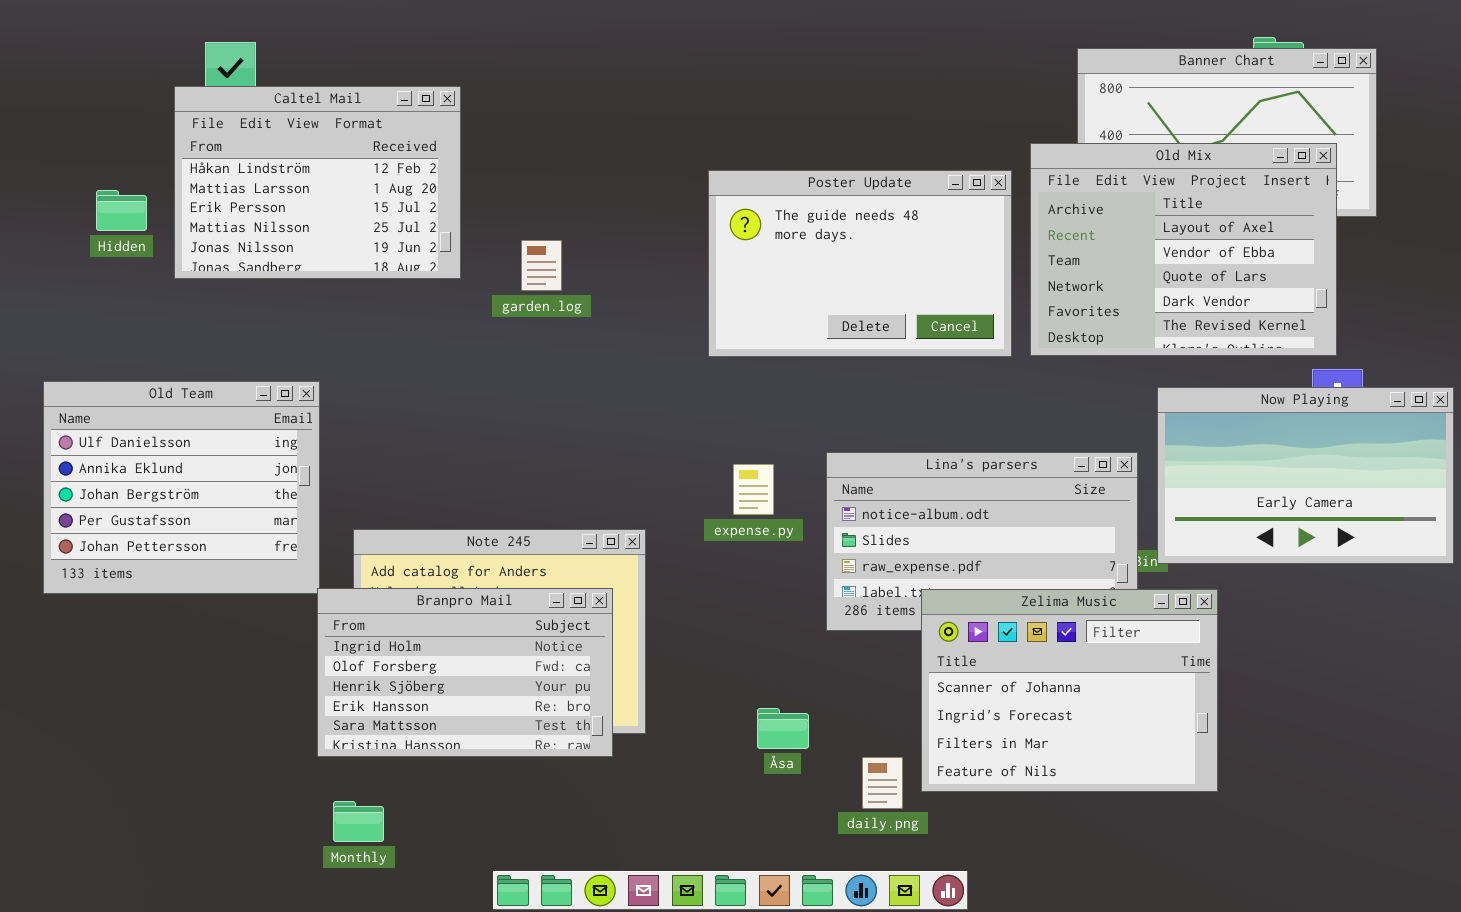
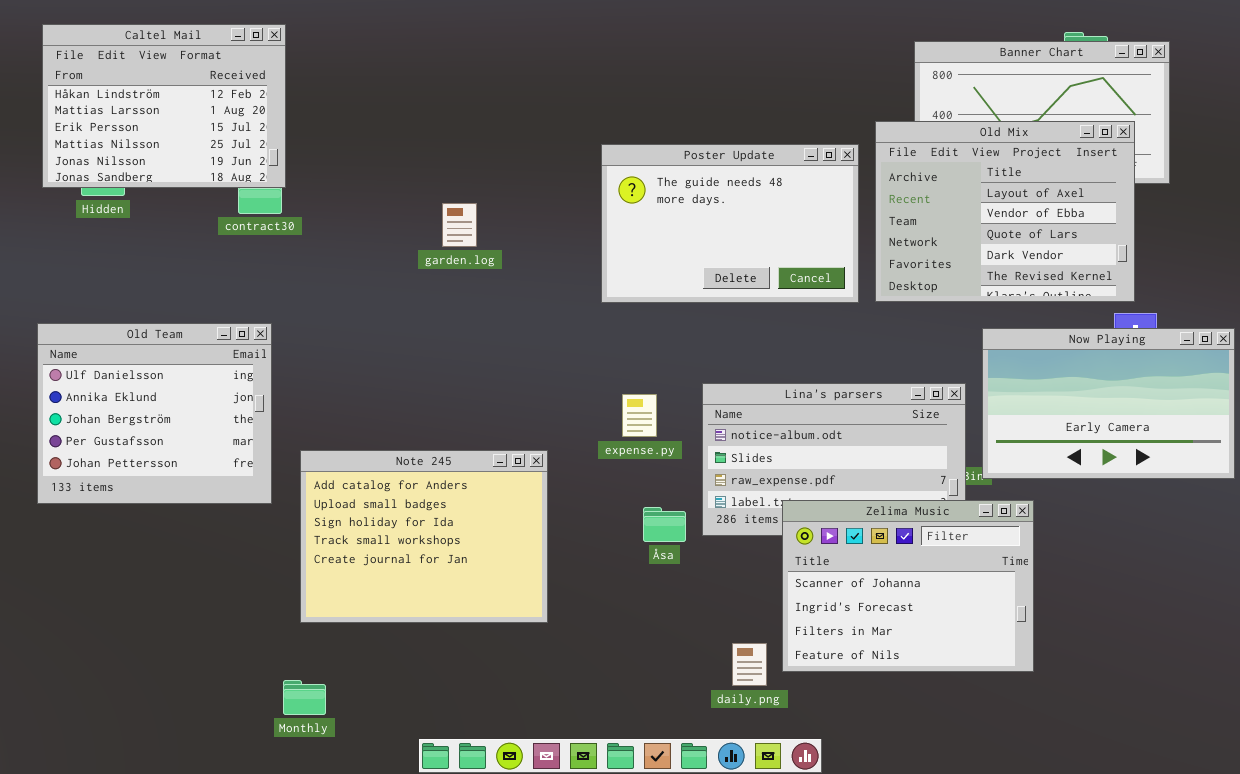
Caltel Mail: [174,86,461,279] -> [42,24,286,188], moved
Branpro Mail: [317,588,613,757] -> none, closed
Åsa: [757,708,809,749] -> [643,507,686,542], moved

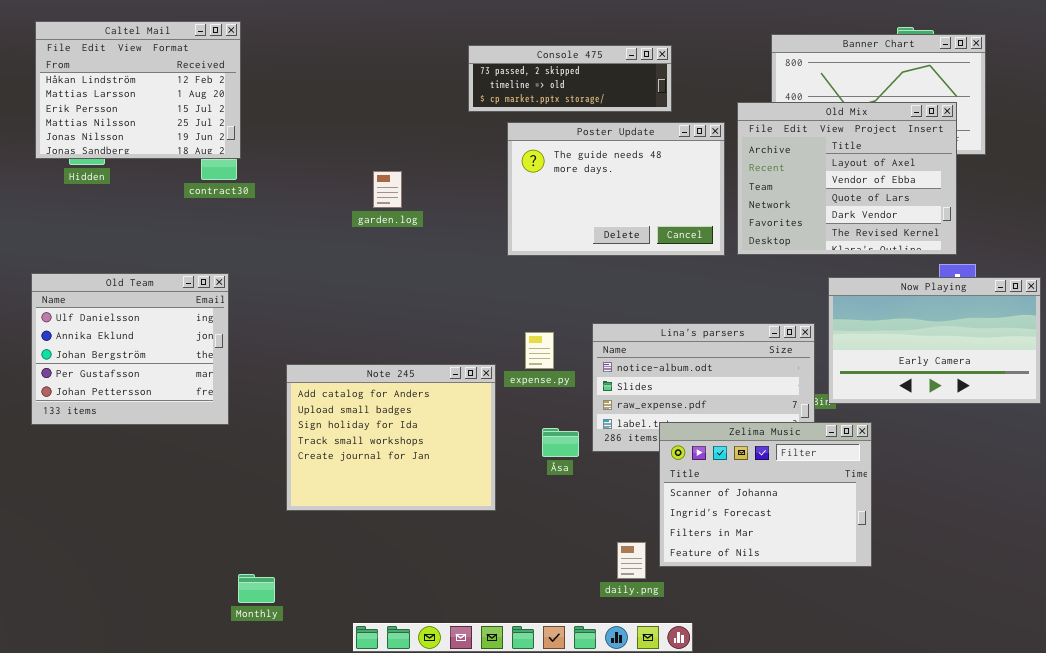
Console 475: none -> [468,45,672,112], opened
Note 245: [300,450,548,623] -> [286,364,496,511], moved

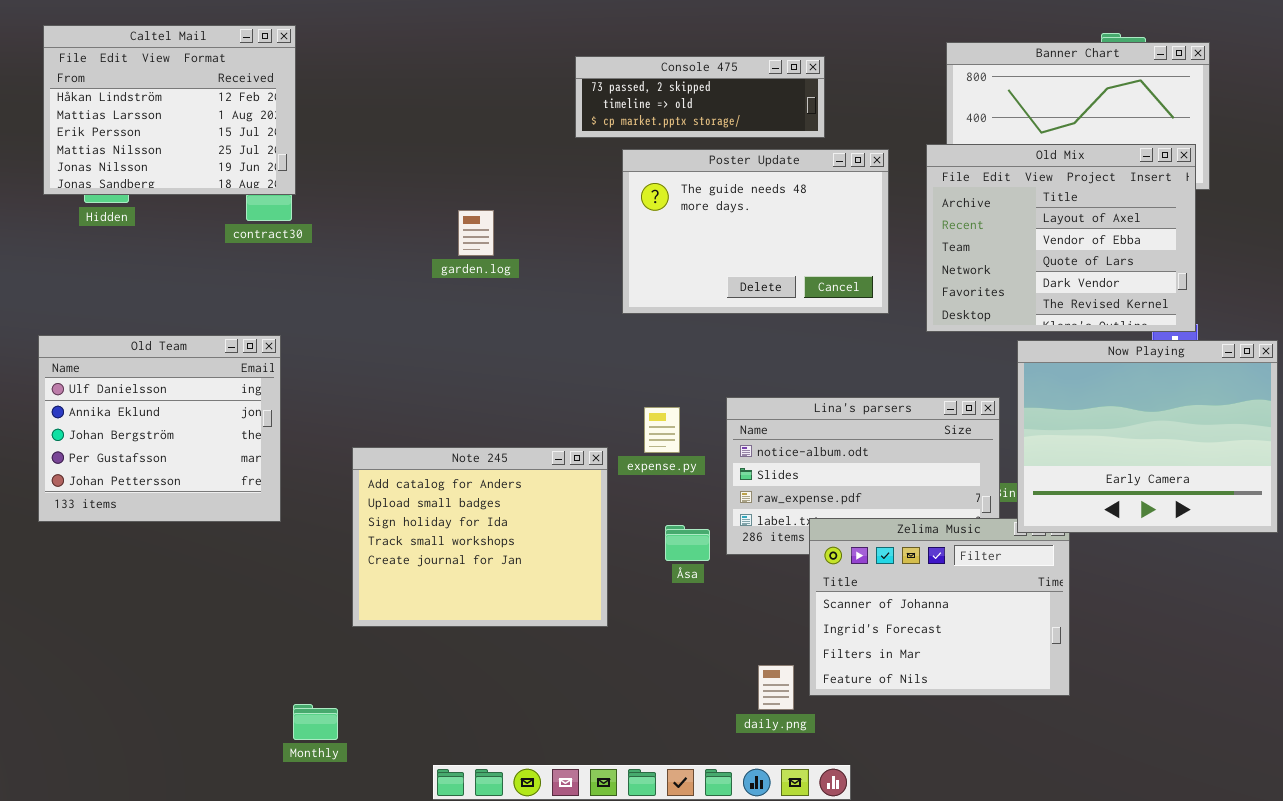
Old Mix: [737,102,957,255] -> [926,144,1196,332], moved
Now Playing: [828,277,1041,404] -> [1017,340,1278,533], resized

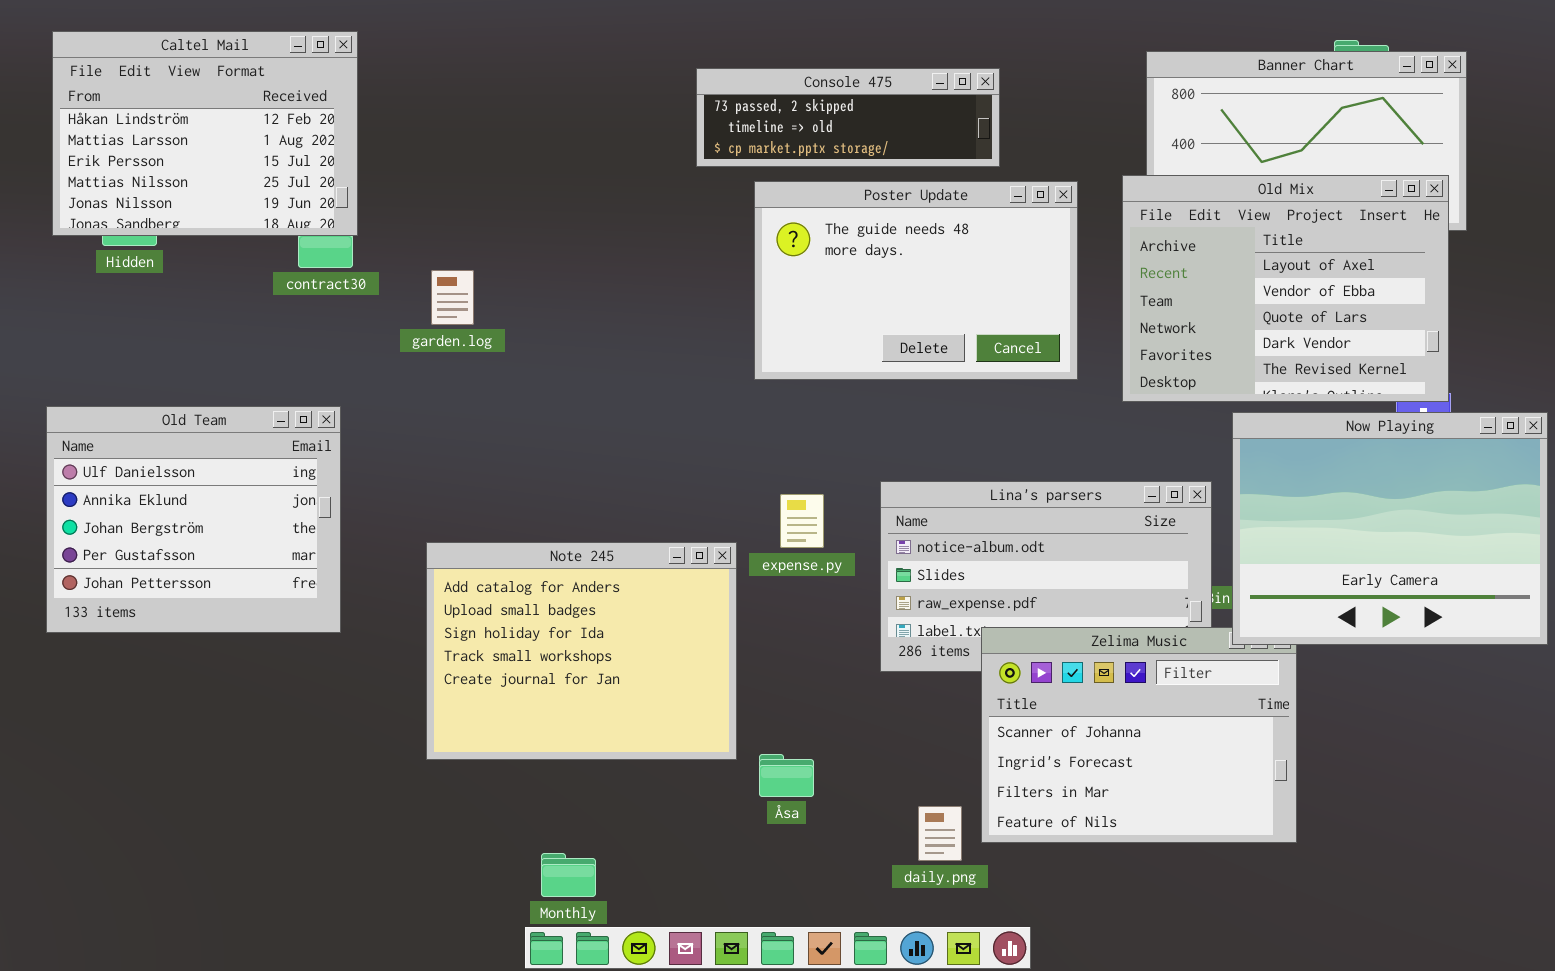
garden.log: [458,210,494,256] -> [431,270,474,325], moved
Åsa: [665,525,710,561] -> [759,754,814,797], moved
Monthly: [293,704,338,740] -> [541,853,596,897], moved

